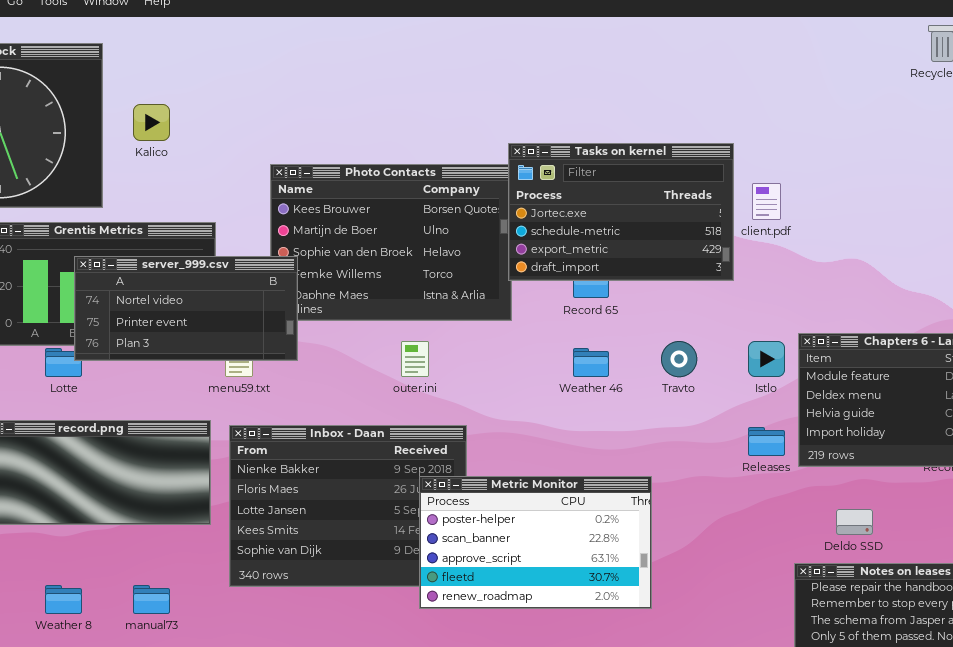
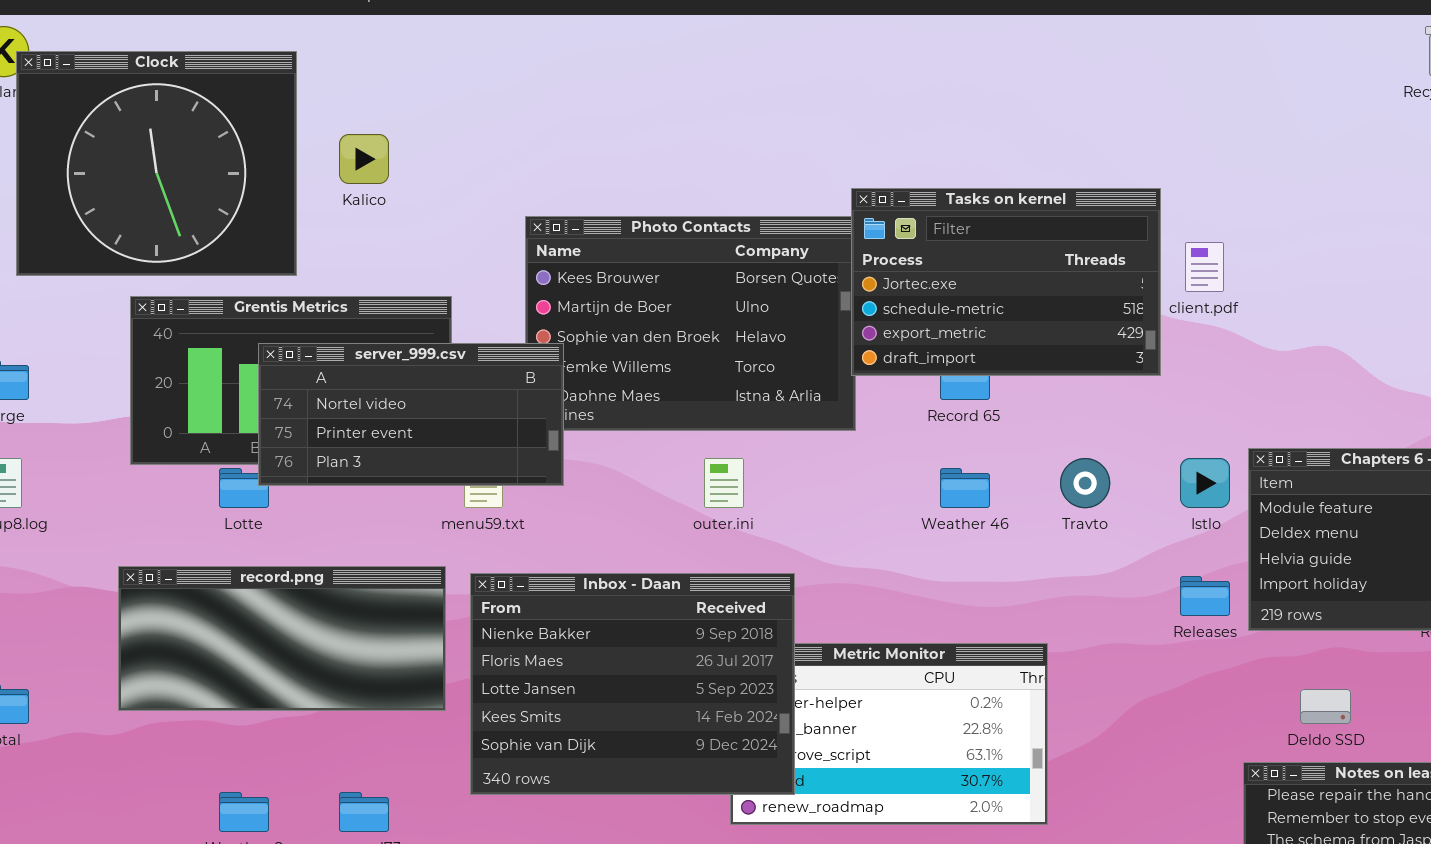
Inbox - Daan: [229,425,467,587] -> [470,573,795,795], raised

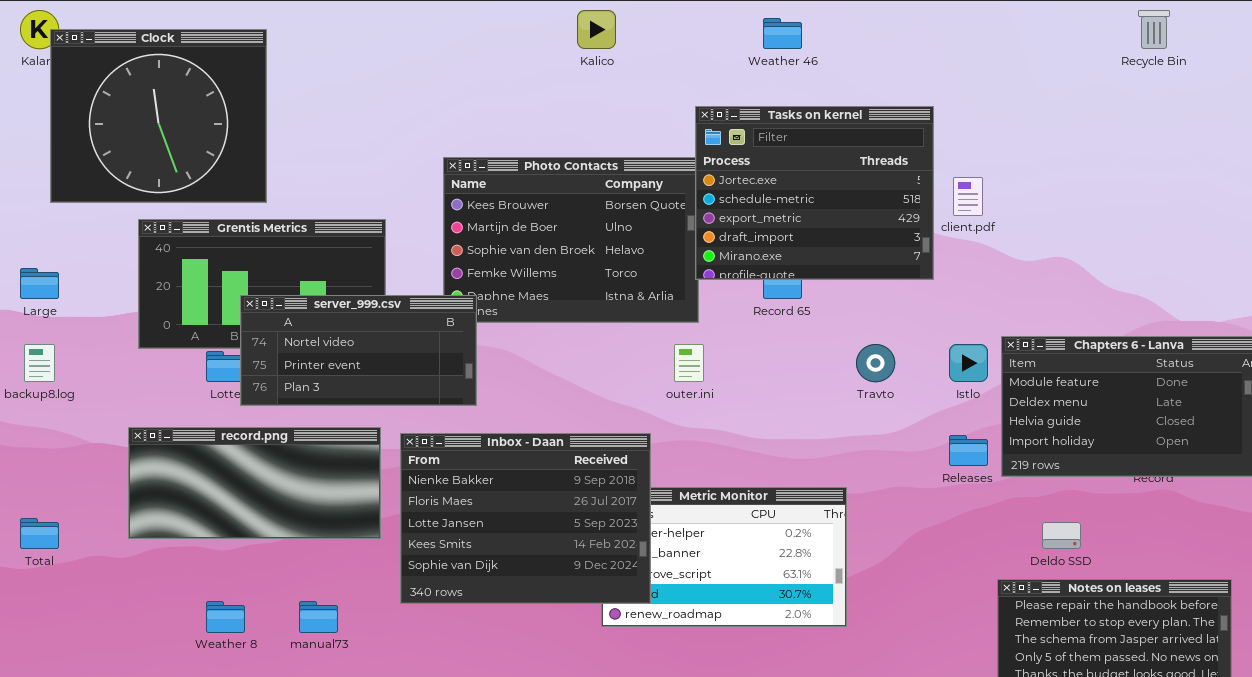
Kalico: [339,134,389,184] -> [577,10,616,49], moved
Tasks on kernel: [851,188,1161,376] -> [695,106,934,280], resized
server_999.csv: [258,343,564,486] -> [240,295,477,406], moved
outer.ini: [704,458,744,508] -> [674,344,704,382], moved
Weather 46: [940,468,990,508] -> [763,18,802,49], moved

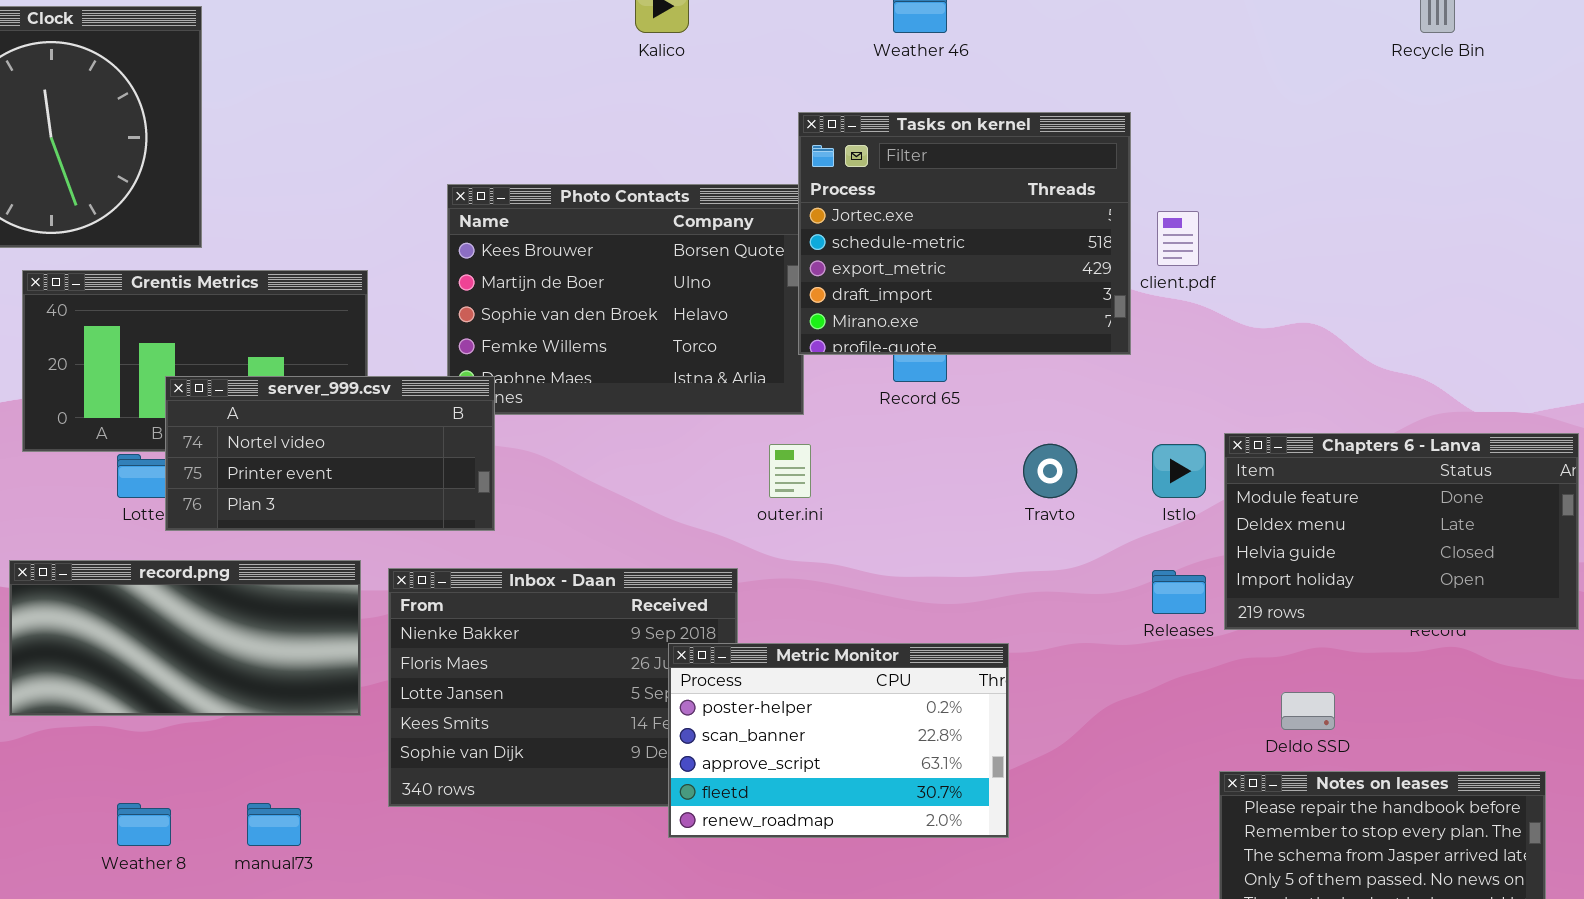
Metric Monitor: [601,487,847,627] -> [668,643,1009,838], raised

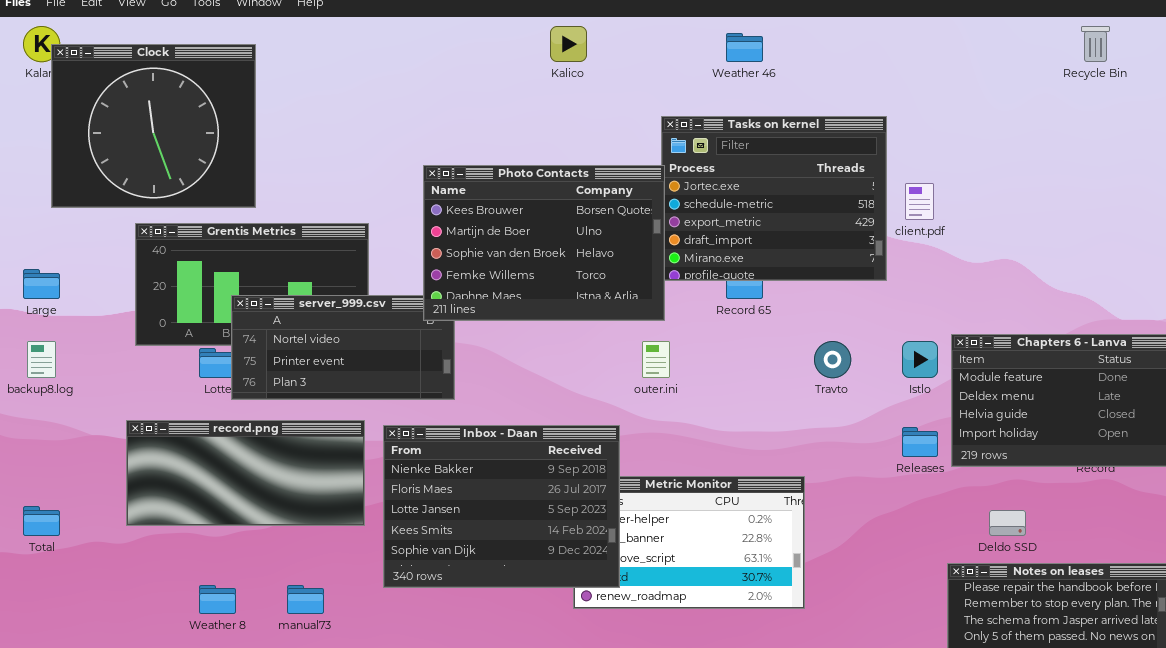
Photo Contacts: [447,184,804,415] -> [423,165,665,321], raised
Inbox - Daan: [388,568,738,807] -> [383,425,620,588], raised

